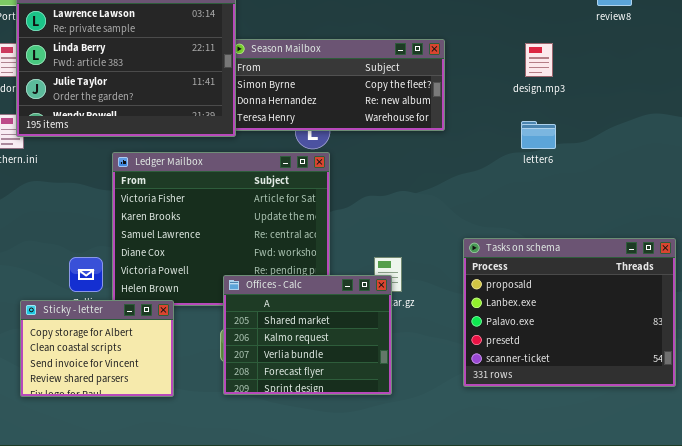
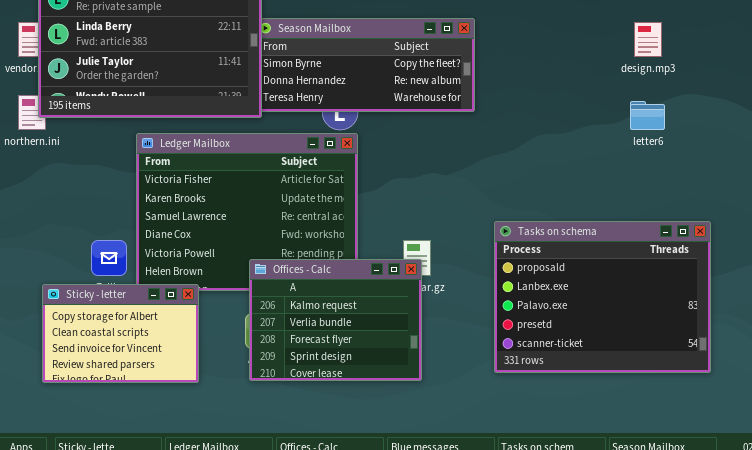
design.mp3: [525,43,553,77] -> [634,22,662,57], moved
letter6: [521,121,556,149] -> [630,101,665,130], moved
Offices - Calc: [223,275,392,395] -> [249,259,422,381], scrolled down 1 row

